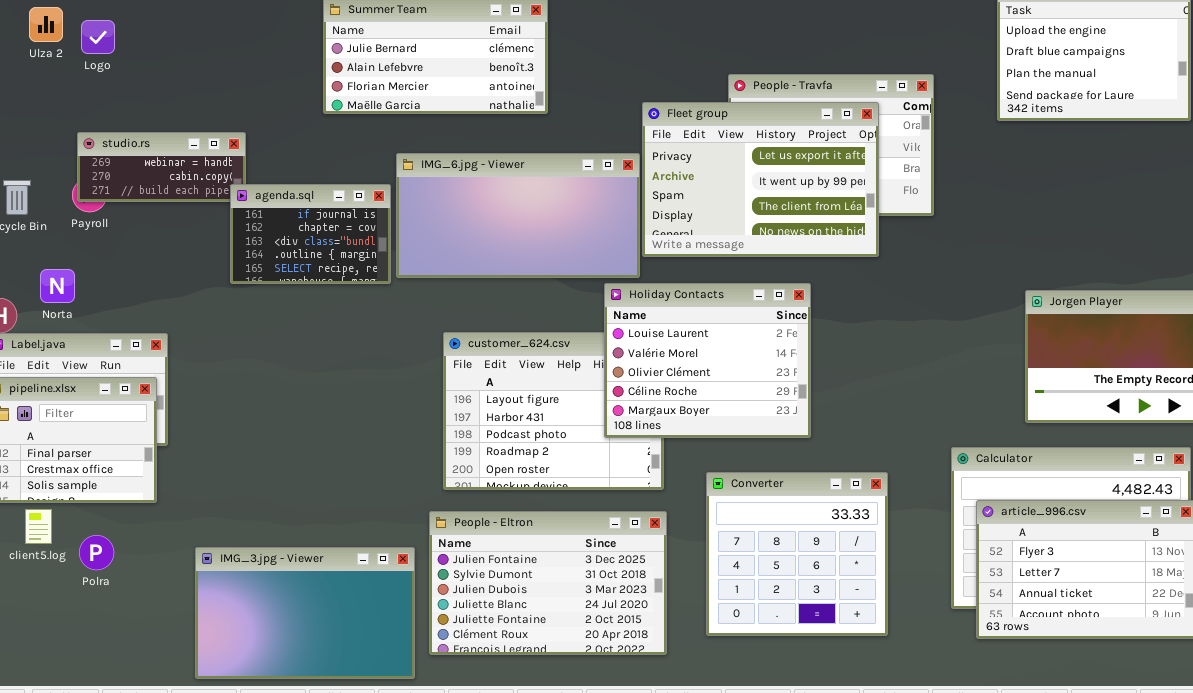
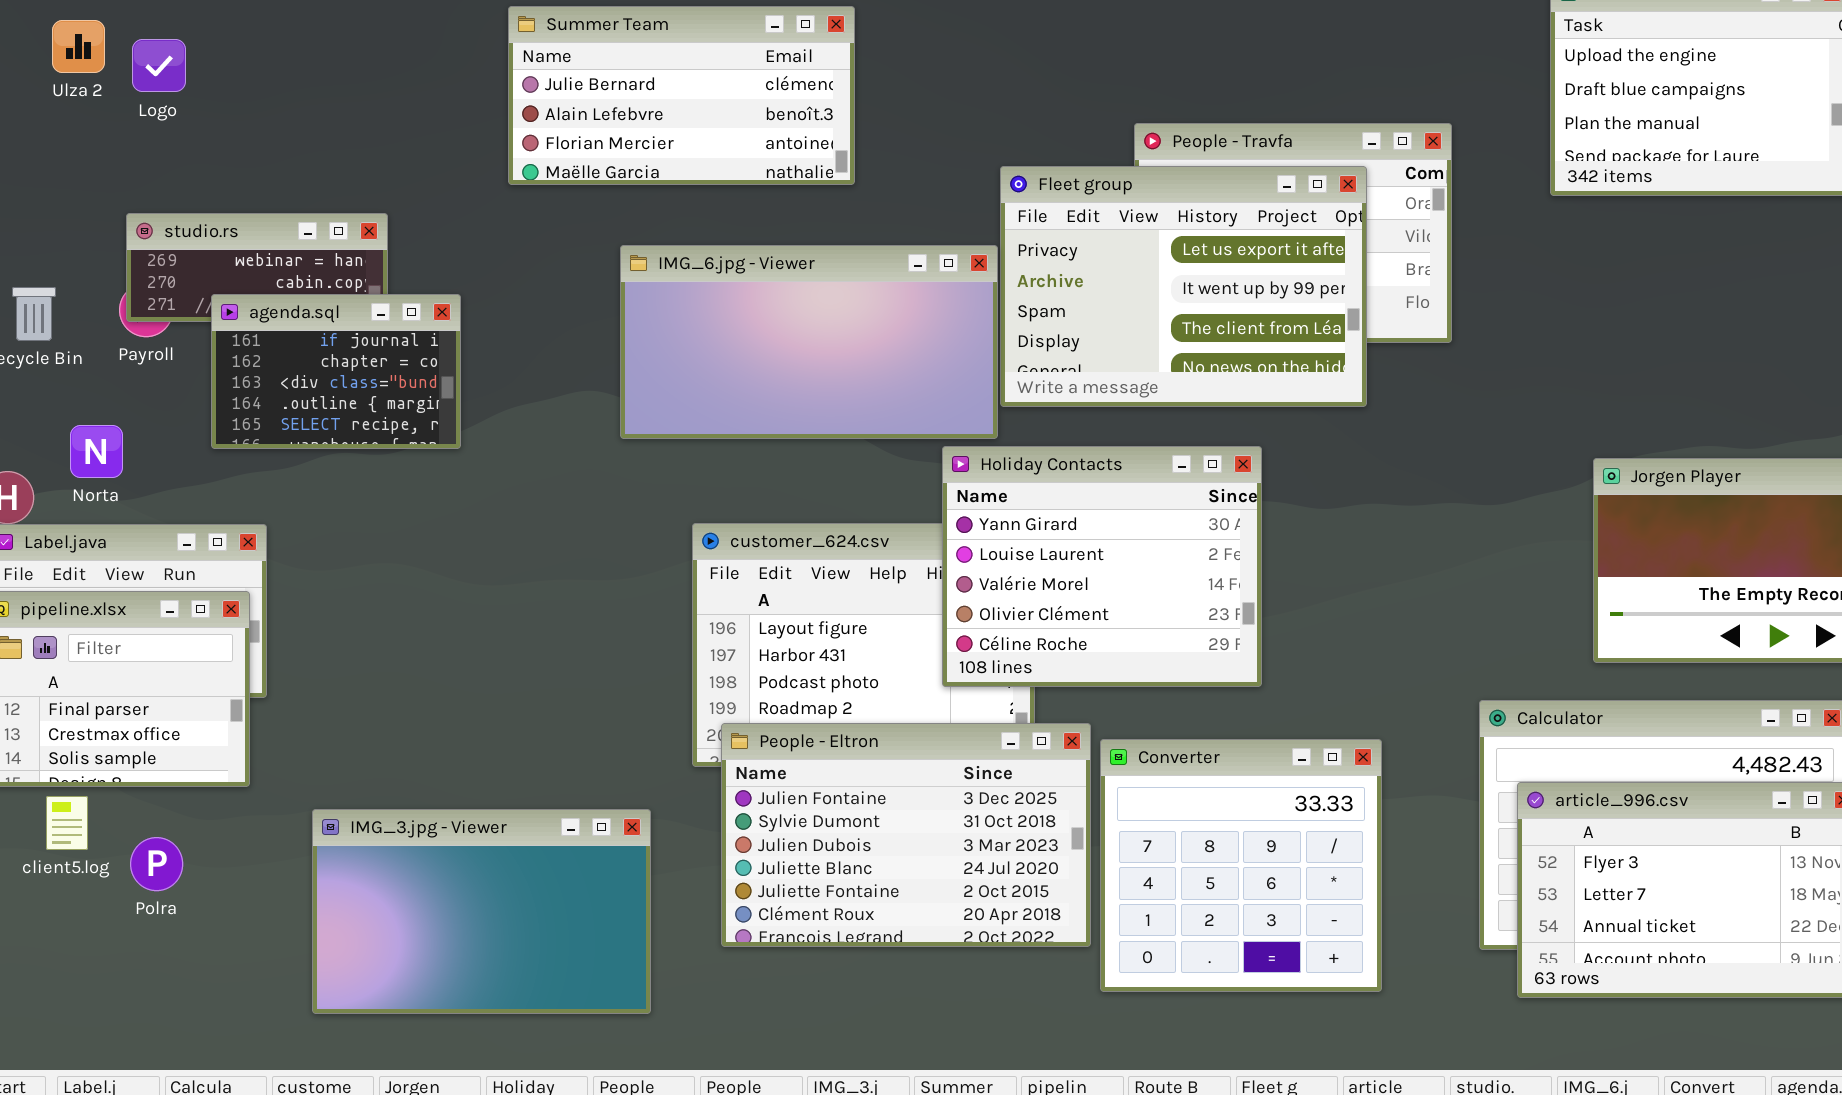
agenda.sql: [230,184,391,284] -> [211,294,461,449], moved
Holiday Contacts: [604,283,811,438] -> [942,446,1262,687], scrolled up 1 row
People - Eltron: [429,511,667,655] -> [721,723,1091,947], moved
IMG_3.jpg - Viewer: [195,547,415,679] -> [312,809,651,1014], moved

